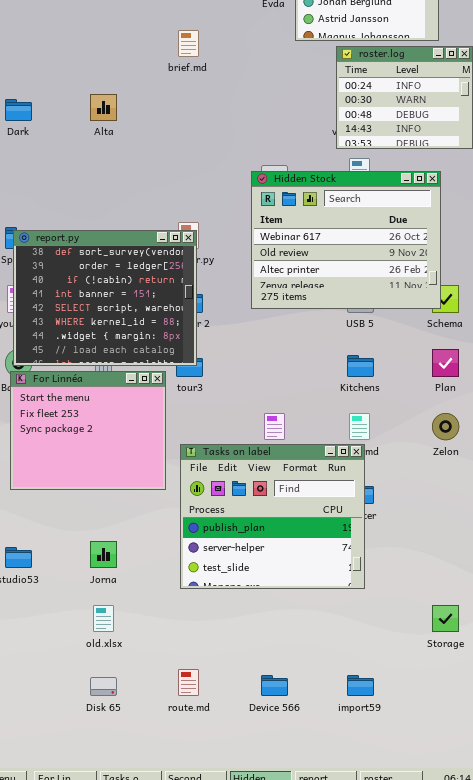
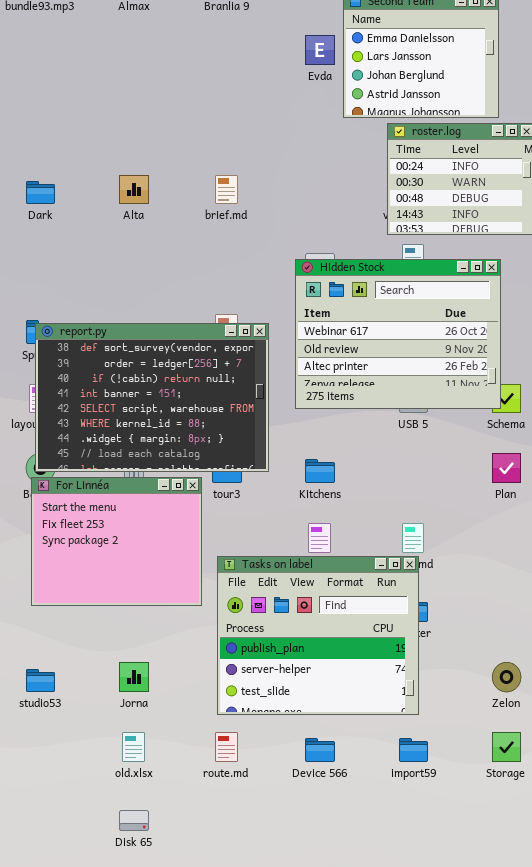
brief.md: [178,30,199,57] -> [215,175,238,204], moved
report.py: [13,230,197,366] -> [35,323,269,472], resized
Kitchens: [347,355,374,377] -> [305,459,335,483], moved
Zelon: [432,413,459,440] -> [492,662,521,692], moved
route.md: [178,669,199,696] -> [215,732,238,762], moved
Device 566: [261,675,288,696] -> [305,738,335,762], moved
import59: [347,675,374,696] -> [399,738,428,762], moved

